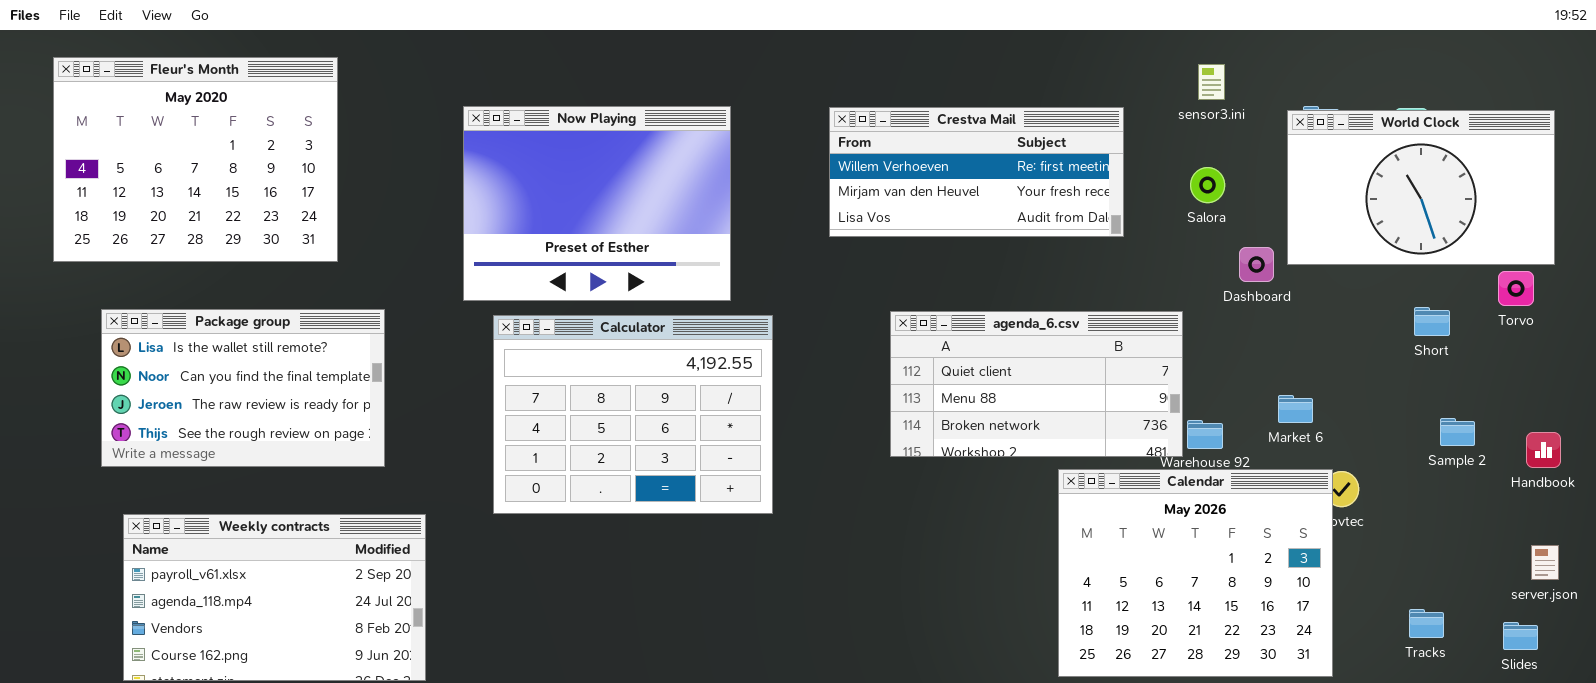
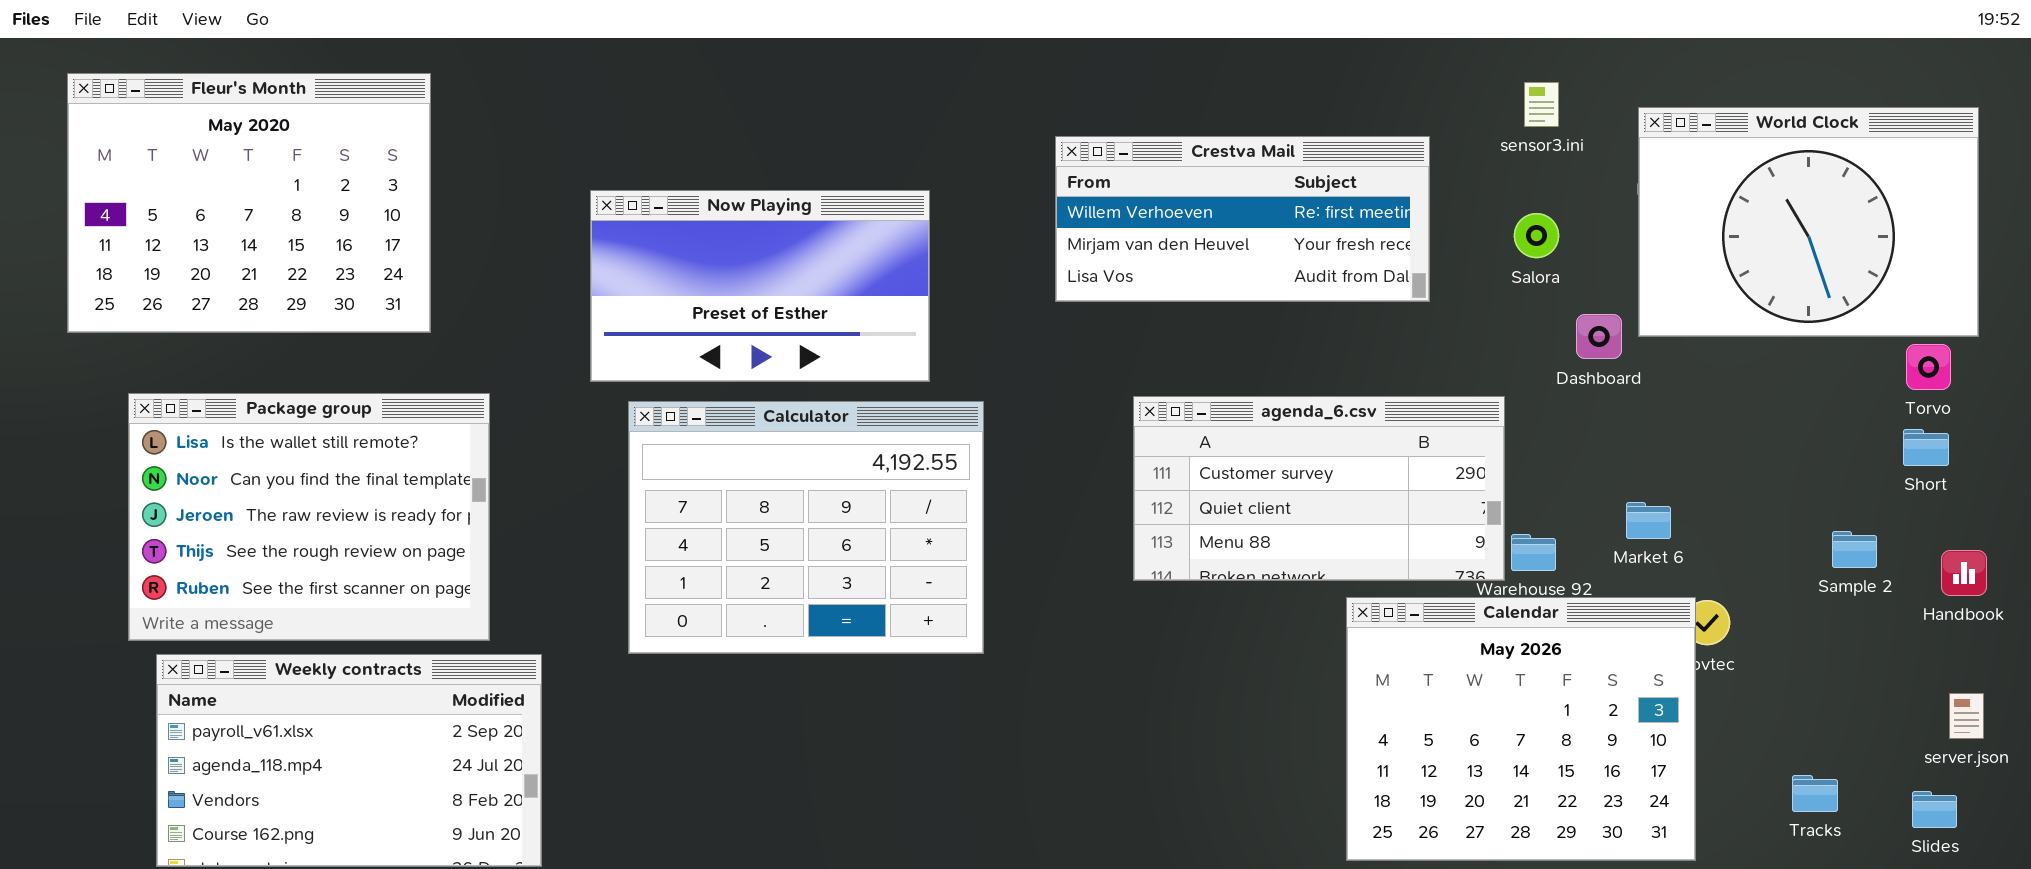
Now Playing: [463,106,731,301] -> [590,190,930,382], resized
World Clock: [1287,110,1555,265] -> [1638,107,1979,337], resized
Short: [1414,307,1450,336] -> [1903,429,1949,466], moved
Package group: [101,309,385,467] -> [128,393,490,641], resized
agenda_6.csv: [890,311,1183,457] -> [1133,396,1505,581], scrolled up 1 row

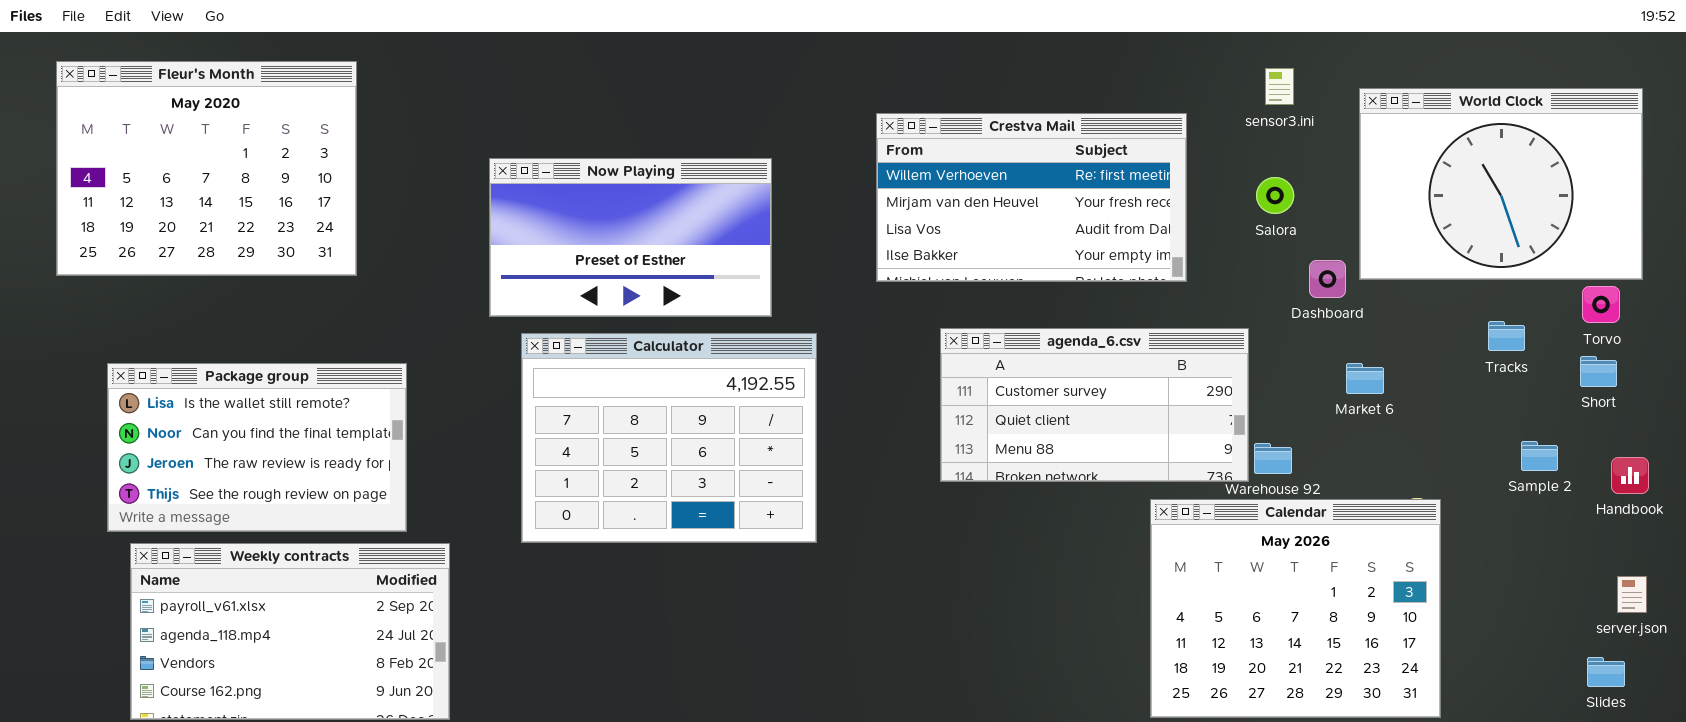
Crestva Mail: [1055,136,1430,302] -> [876,113,1187,282], resized
Package group: [128,393,490,641] -> [107,363,407,532], resized
Market 6: [1626,502,1671,539] -> [1346,363,1384,394], moved
Calendar: [1346,597,1696,861] -> [1150,499,1441,718], moved
Tracks: [1792,775,1838,812] -> [1488,321,1525,351], moved

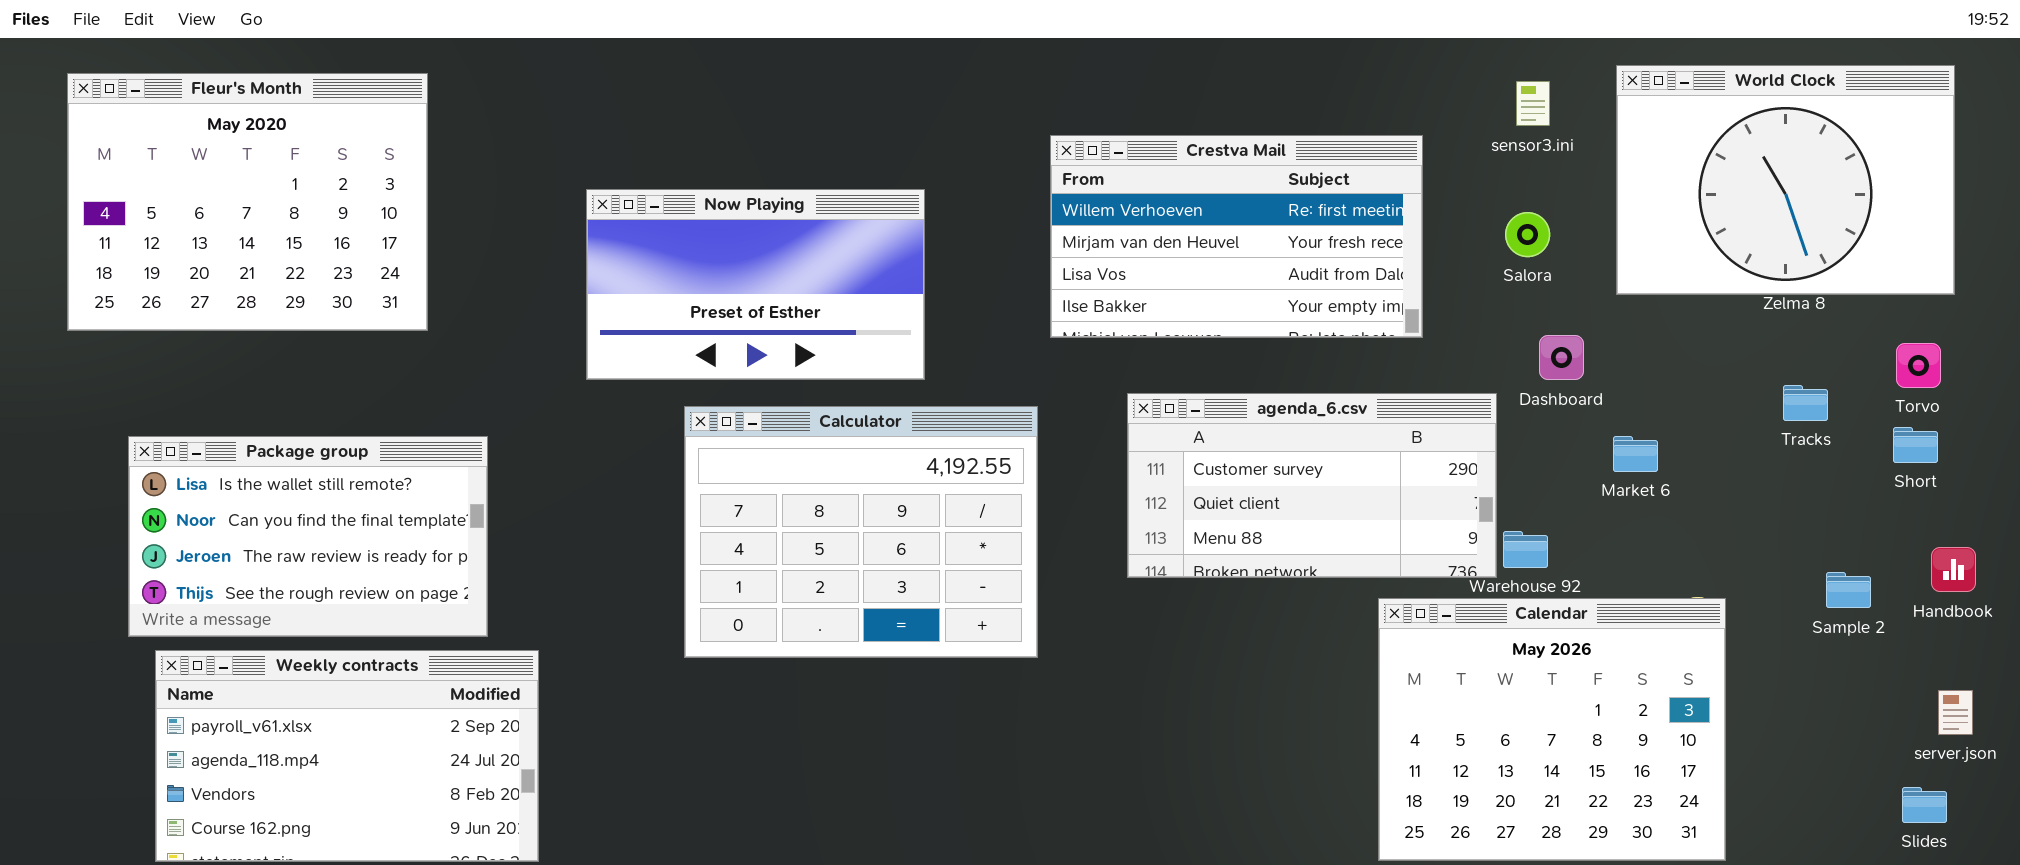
World Clock: [1359,88,1643,280] -> [1616,65,1955,295], moved
Dashboard: [1309,260,1346,298] -> [1539,335,1584,380], moved
Calculator: [521,333,817,543] -> [684,406,1038,658], moved
Sample 2: [1521,441,1558,471] -> [1826,572,1871,608], moved

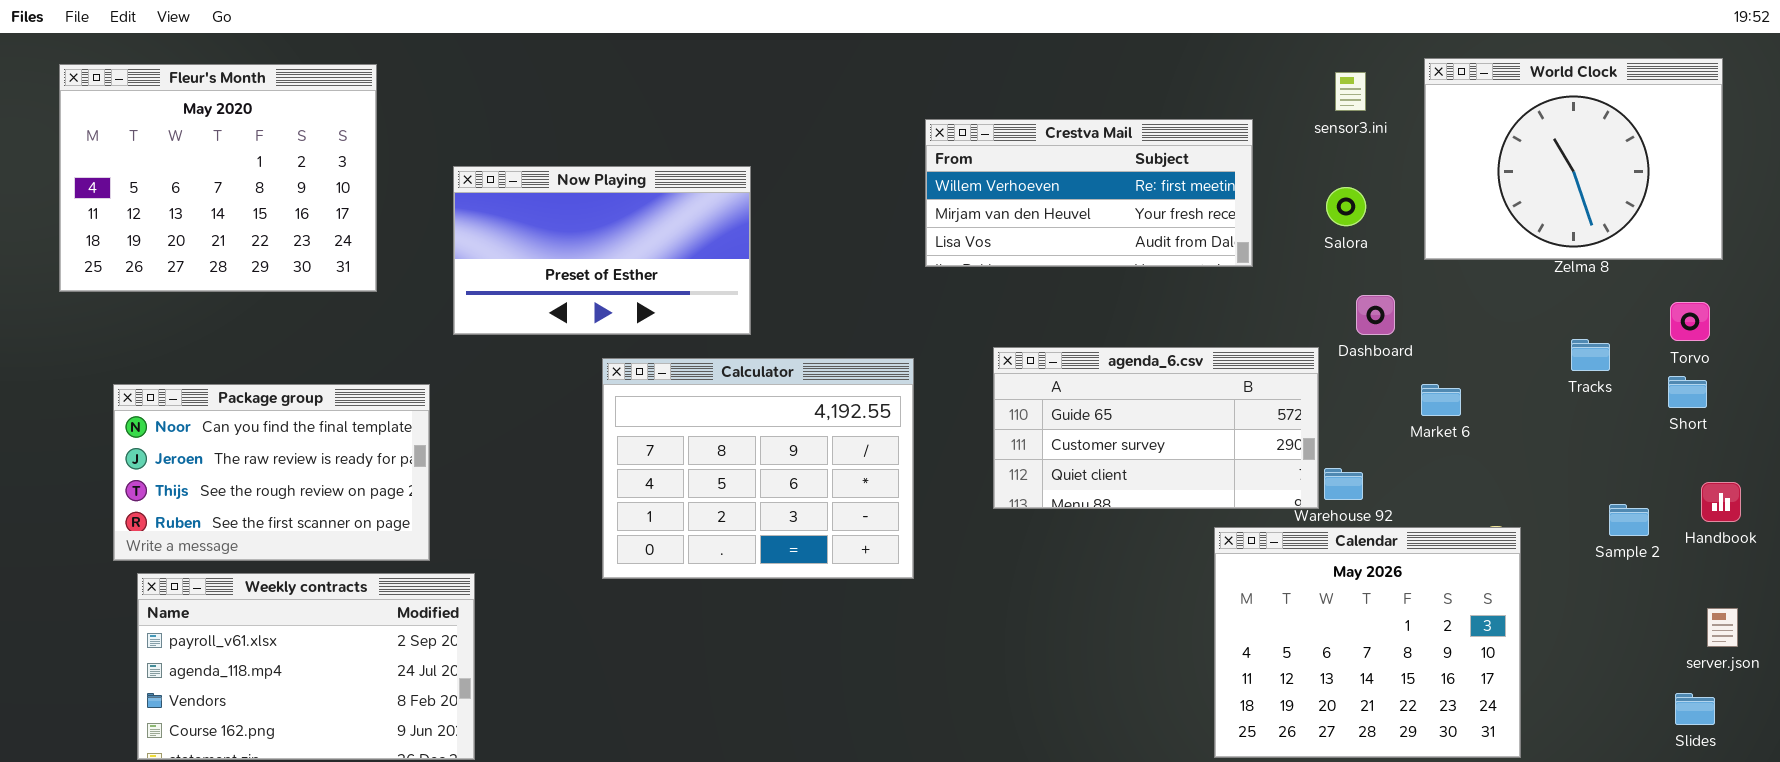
Crestva Mail: [1050,135,1423,338] -> [925,119,1253,267], resized
Now Playing: [586,189,925,380] -> [453,166,751,335], moved
agenda_6.csv: [1127,393,1497,578] -> [993,347,1319,509], scrolled up 1 row
Package group: [128,436,488,637] -> [113,384,430,561], scrolled down 1 row

